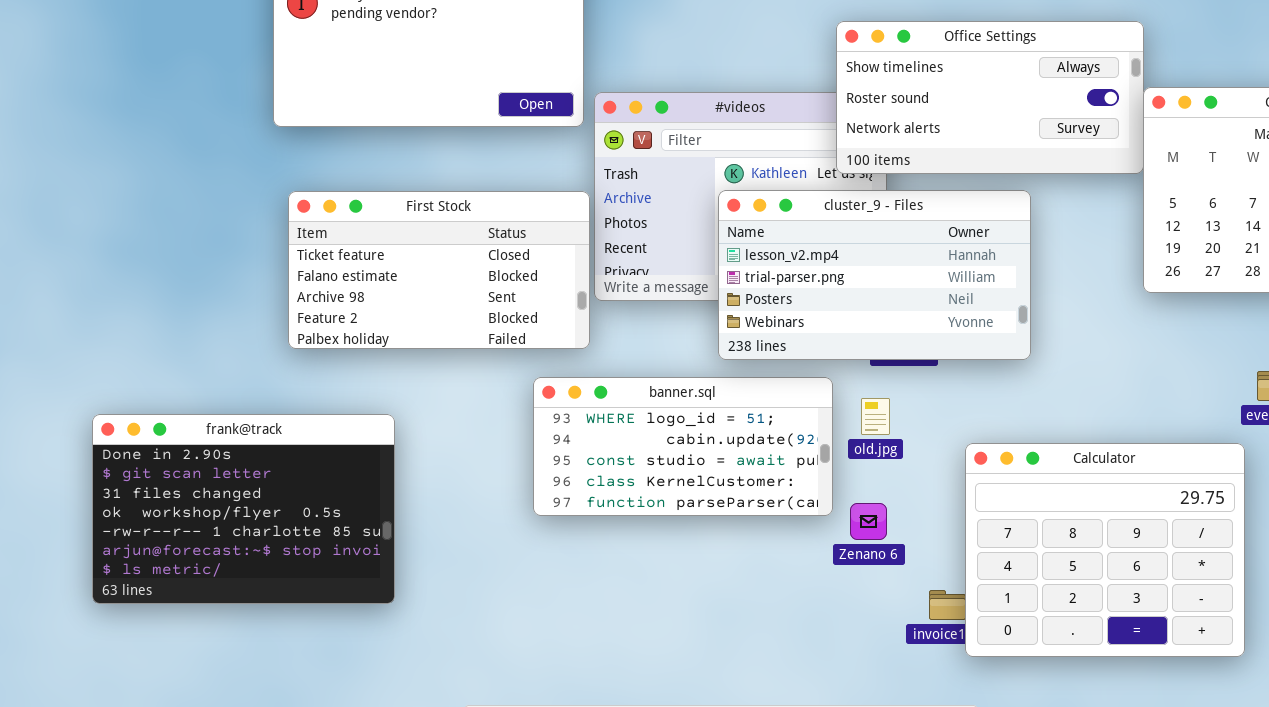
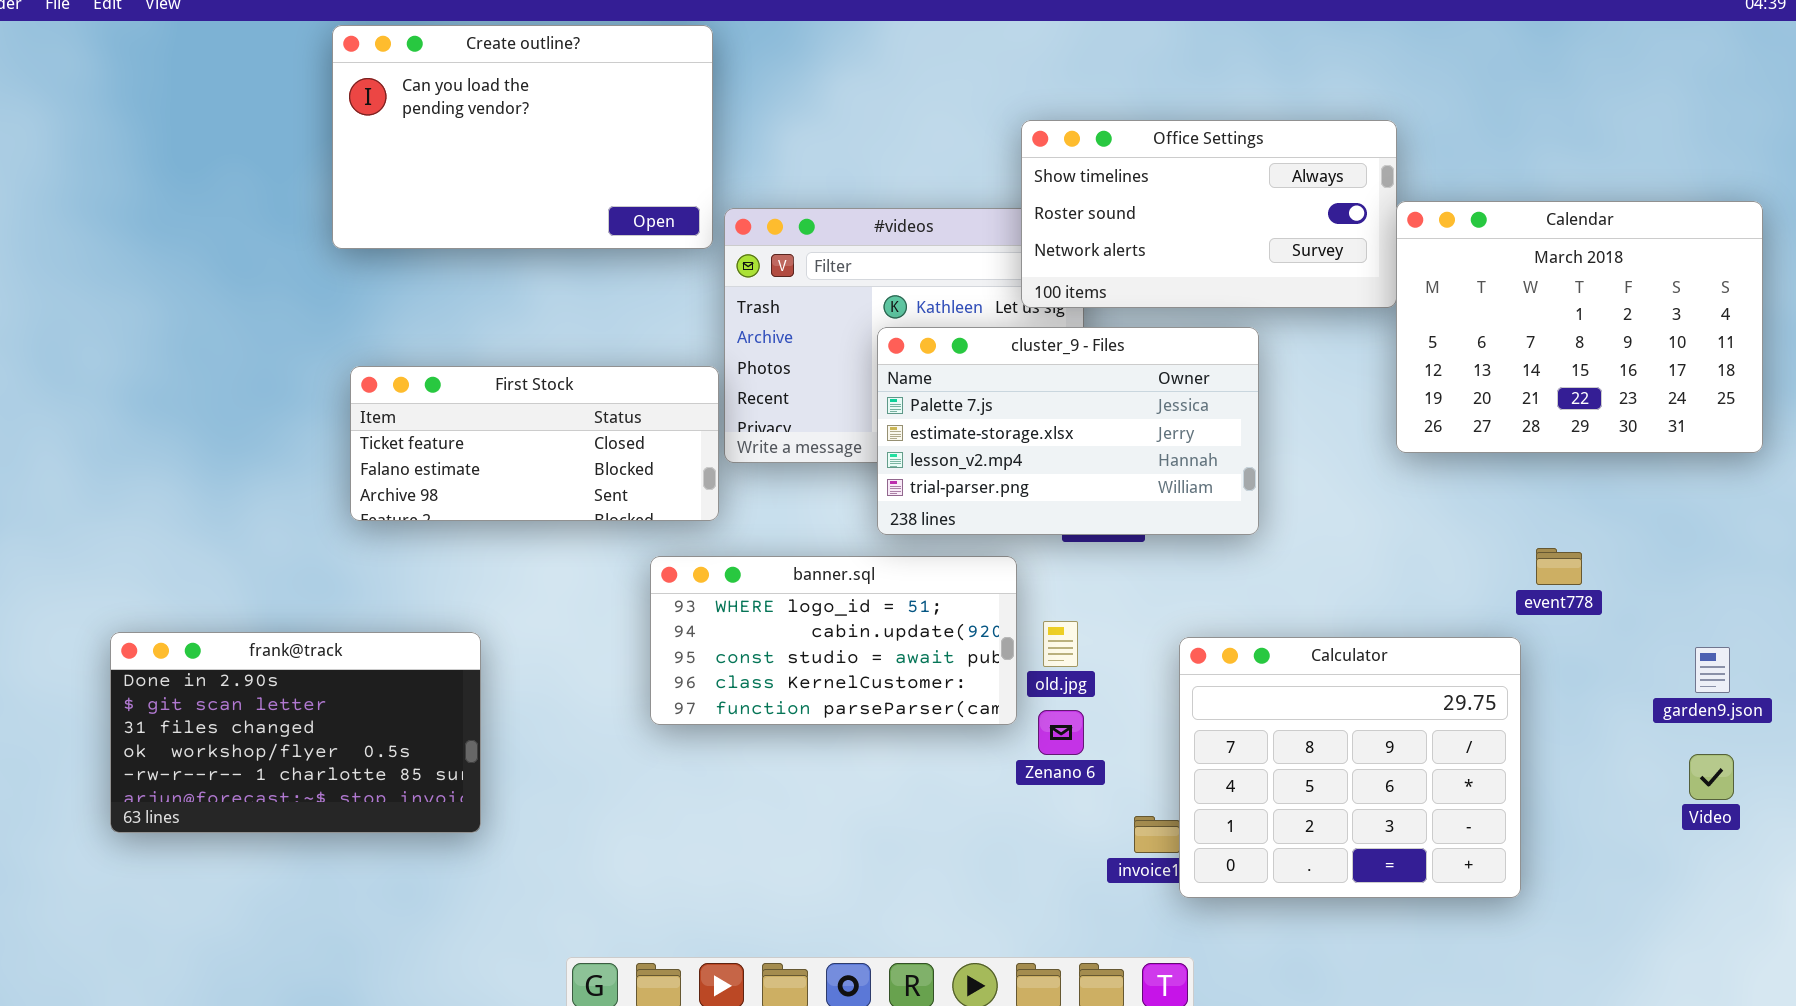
cluster_9 - Files: [718,190,1031,360] -> [877,327,1259,535], scrolled up 2 rows
First Stock: [288,191,590,349] -> [350,366,719,521], resized
old.jpg: [861,398,890,435] -> [1043,621,1078,667], moved
frank@track: [92,414,395,604] -> [110,632,481,833], resized

